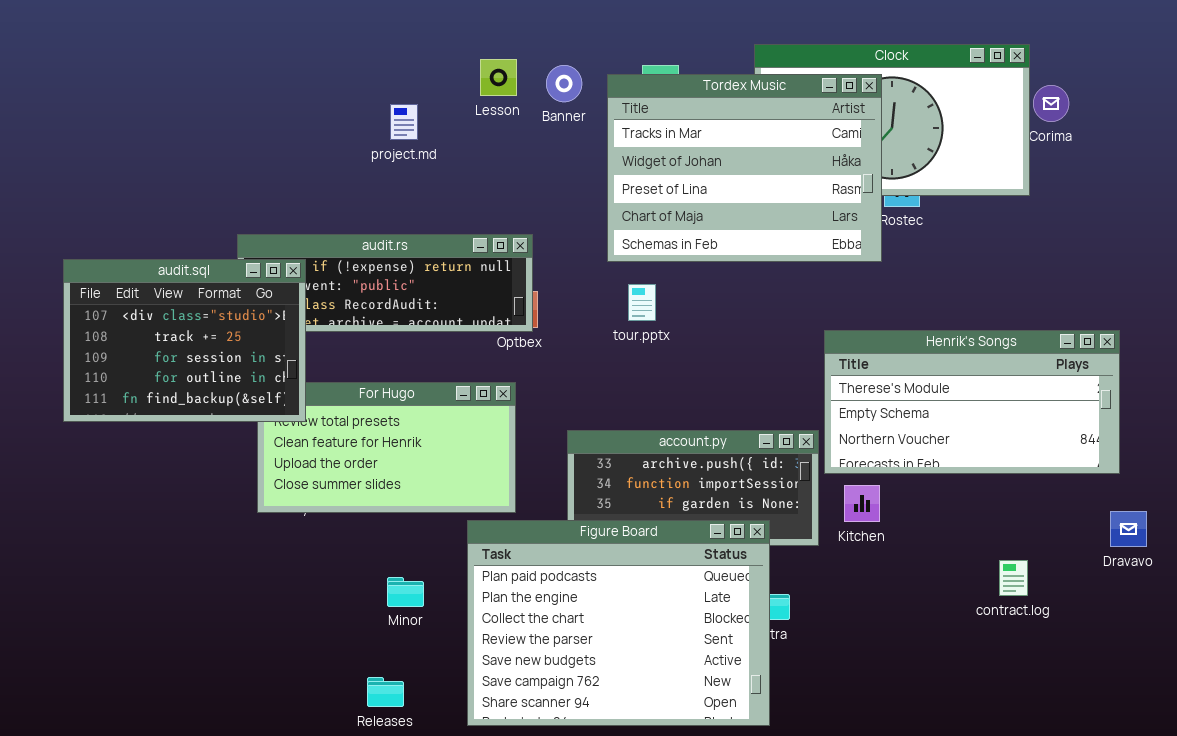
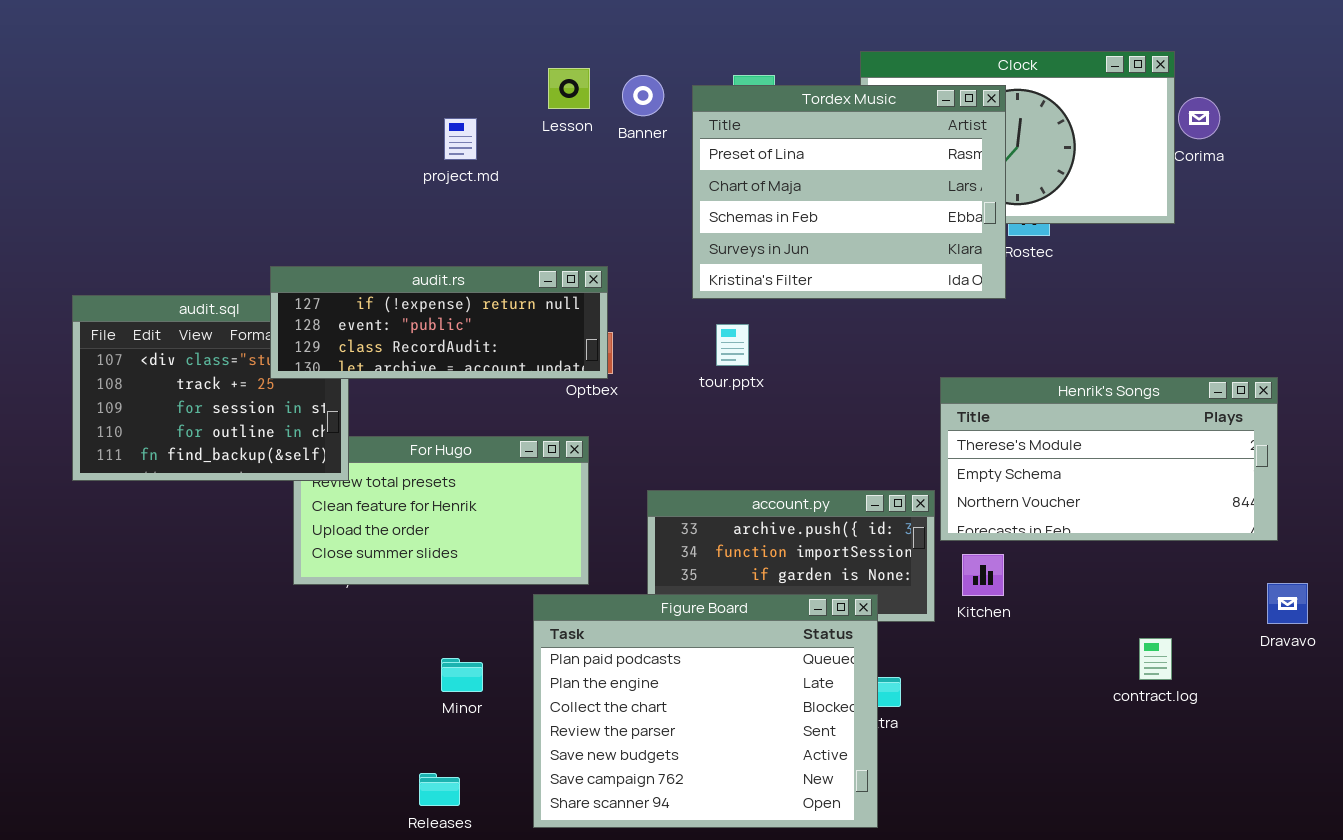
Tordex Music: [607,74,882,262] -> [692,85,1006,299], scrolled down 2 rows
audit.rs: [237,234,533,332] -> [270,266,608,379], raised

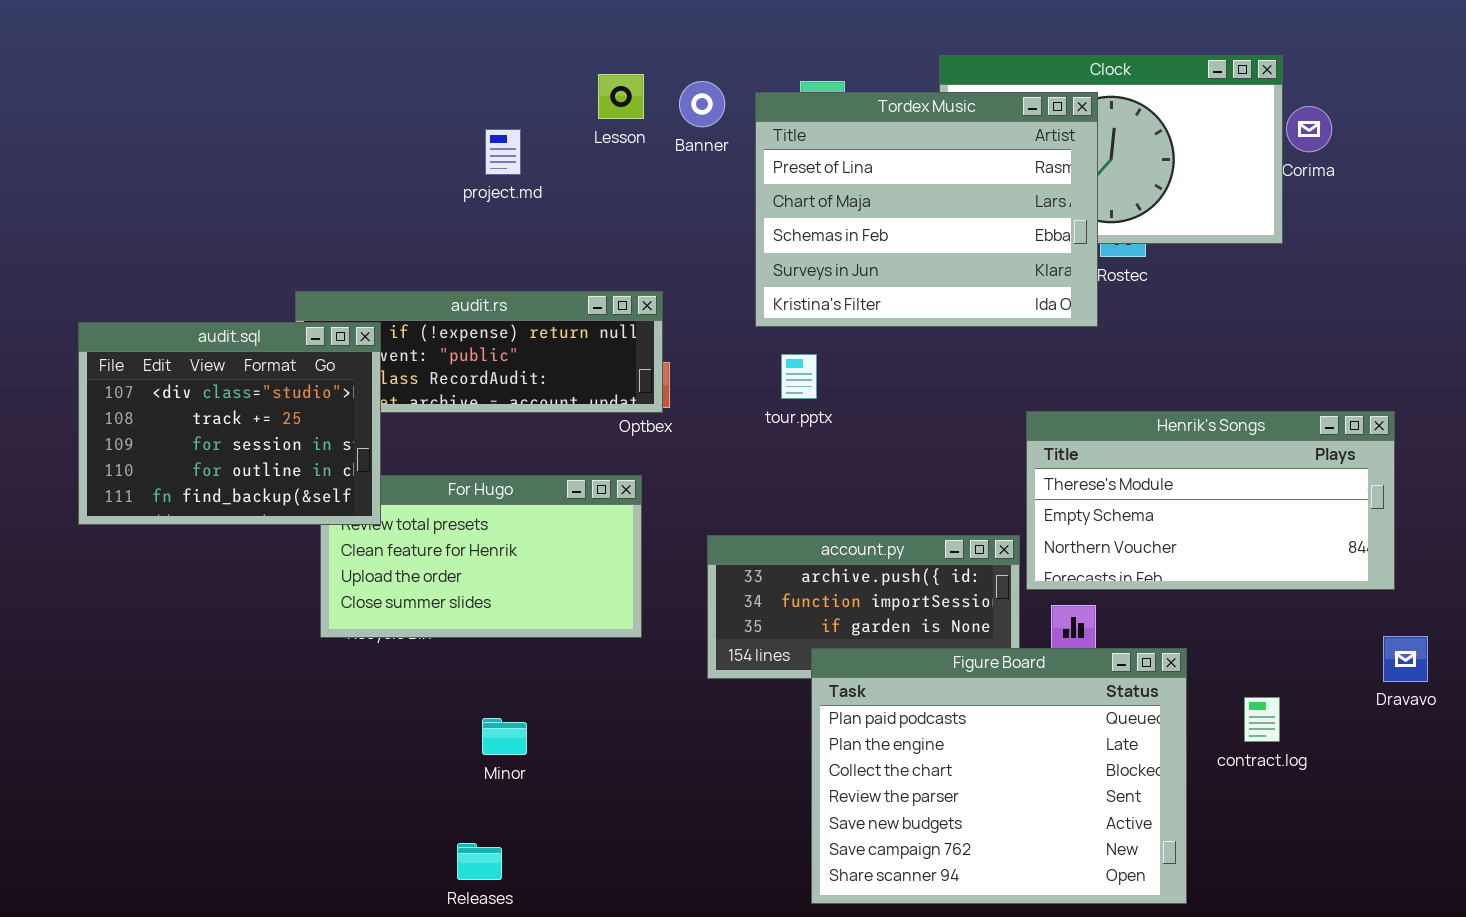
audit.sql: [72,295,349,481] -> [78,322,381,525], raised
Figure Board: [533,594,878,828] -> [811,648,1187,904], moved

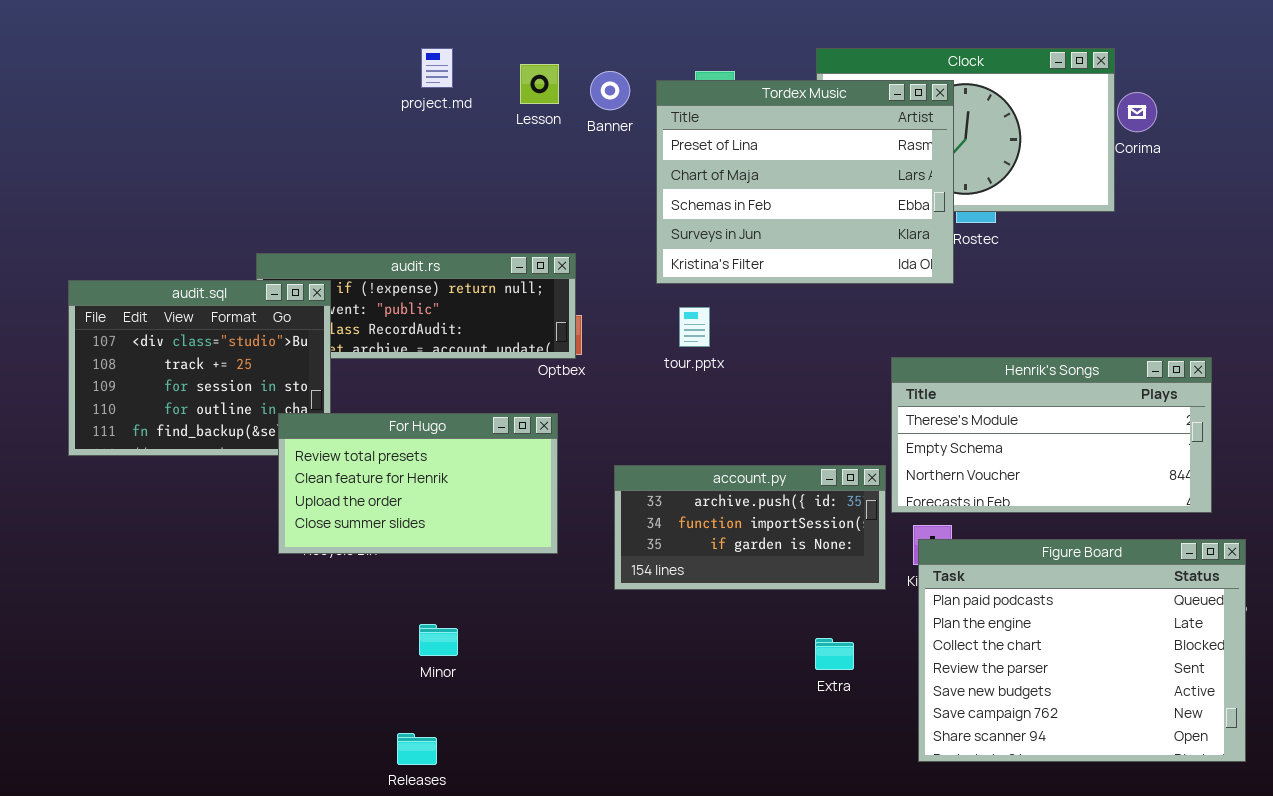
project.md: [485,129,521,175] -> [421,48,453,88], moved
For Hugo: [320,475,642,638] -> [278,413,558,554], raised
Figure Board: [811,648,1187,904] -> [918,539,1246,762], moved

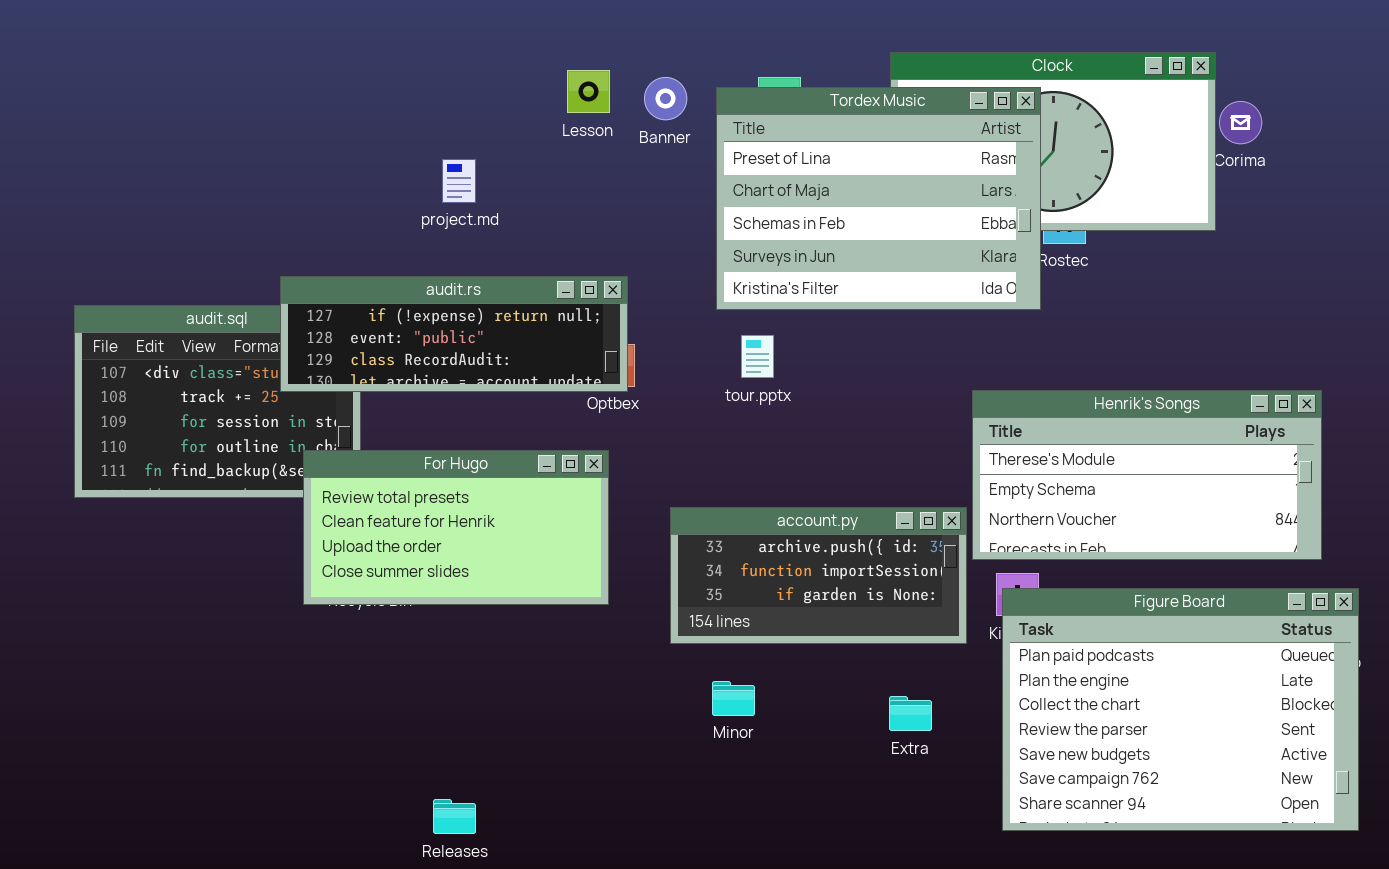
project.md: [421,48,453,88] -> [442,159,476,203], moved
audit.rs: [256,253,576,359] -> [280,276,628,392], raised
Minor: [419,624,458,656] -> [712,681,755,716], moved

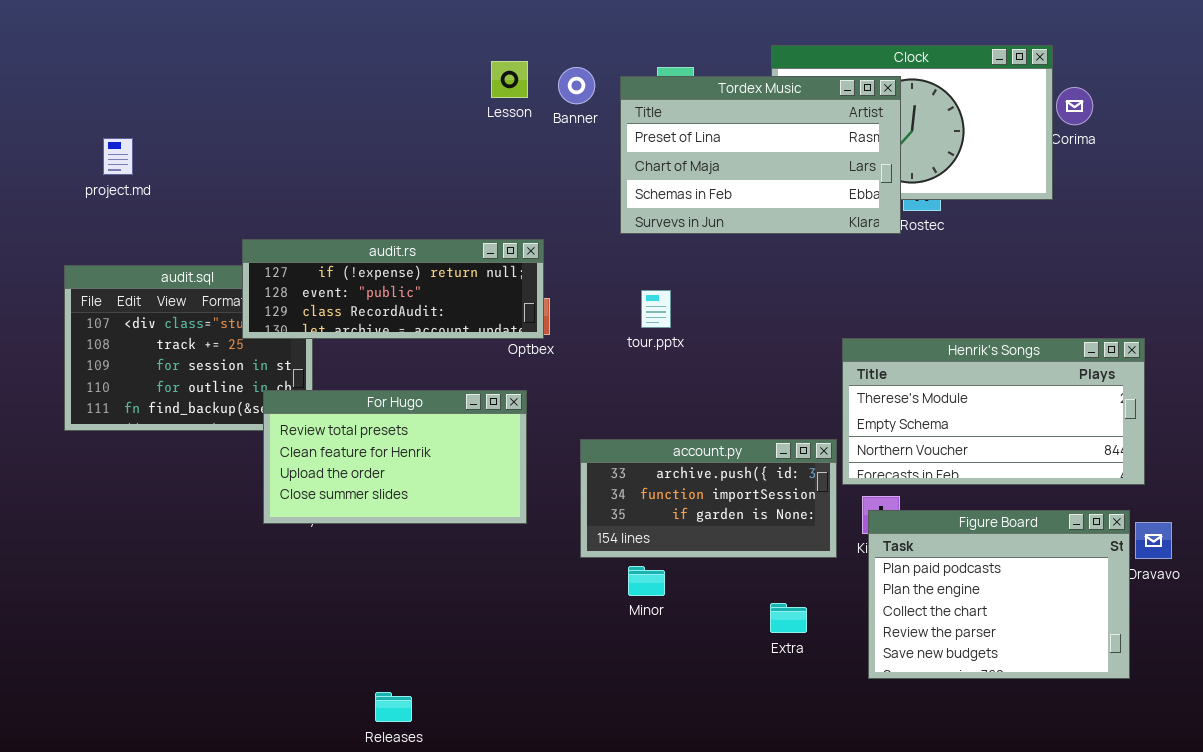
Tordex Music: [716,87,1041,310] -> [620,76,901,234], resized
project.md: [442,159,476,203] -> [103,138,133,175], moved
Figure Board: [1002,588,1359,831] -> [868,510,1130,679], resized
Minor: [712,681,755,716] -> [628,566,665,596], moved

